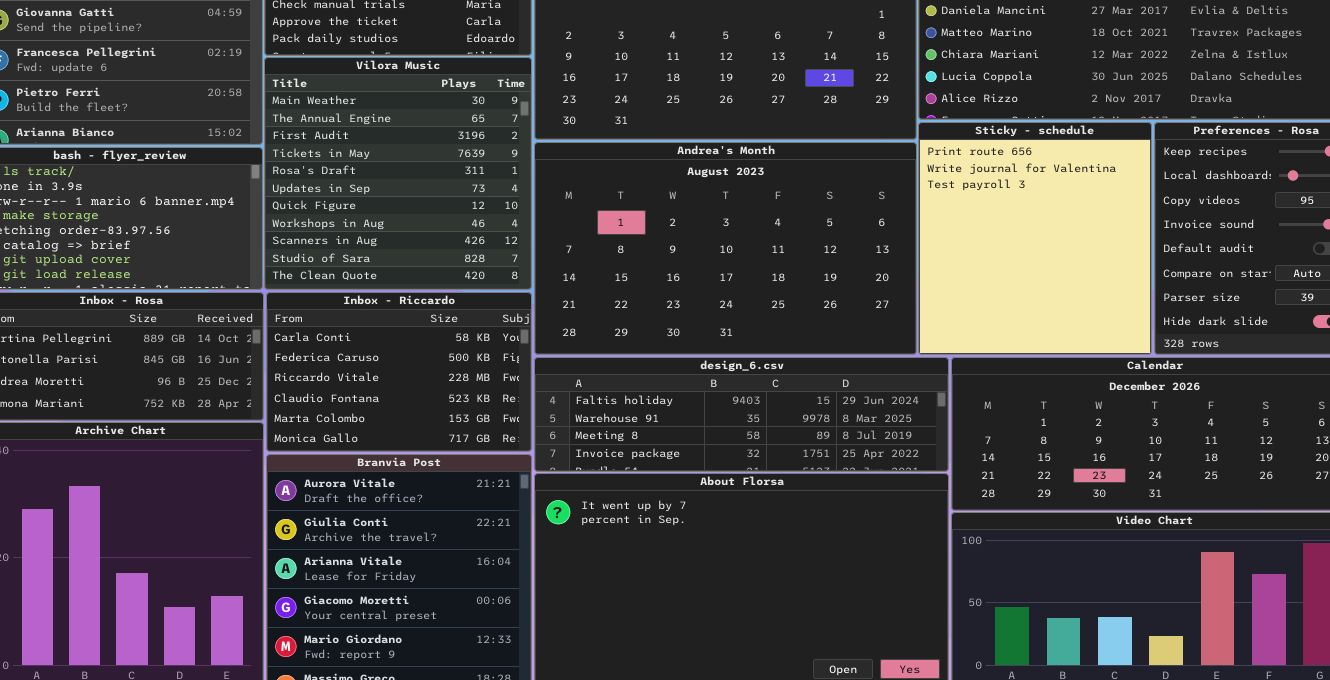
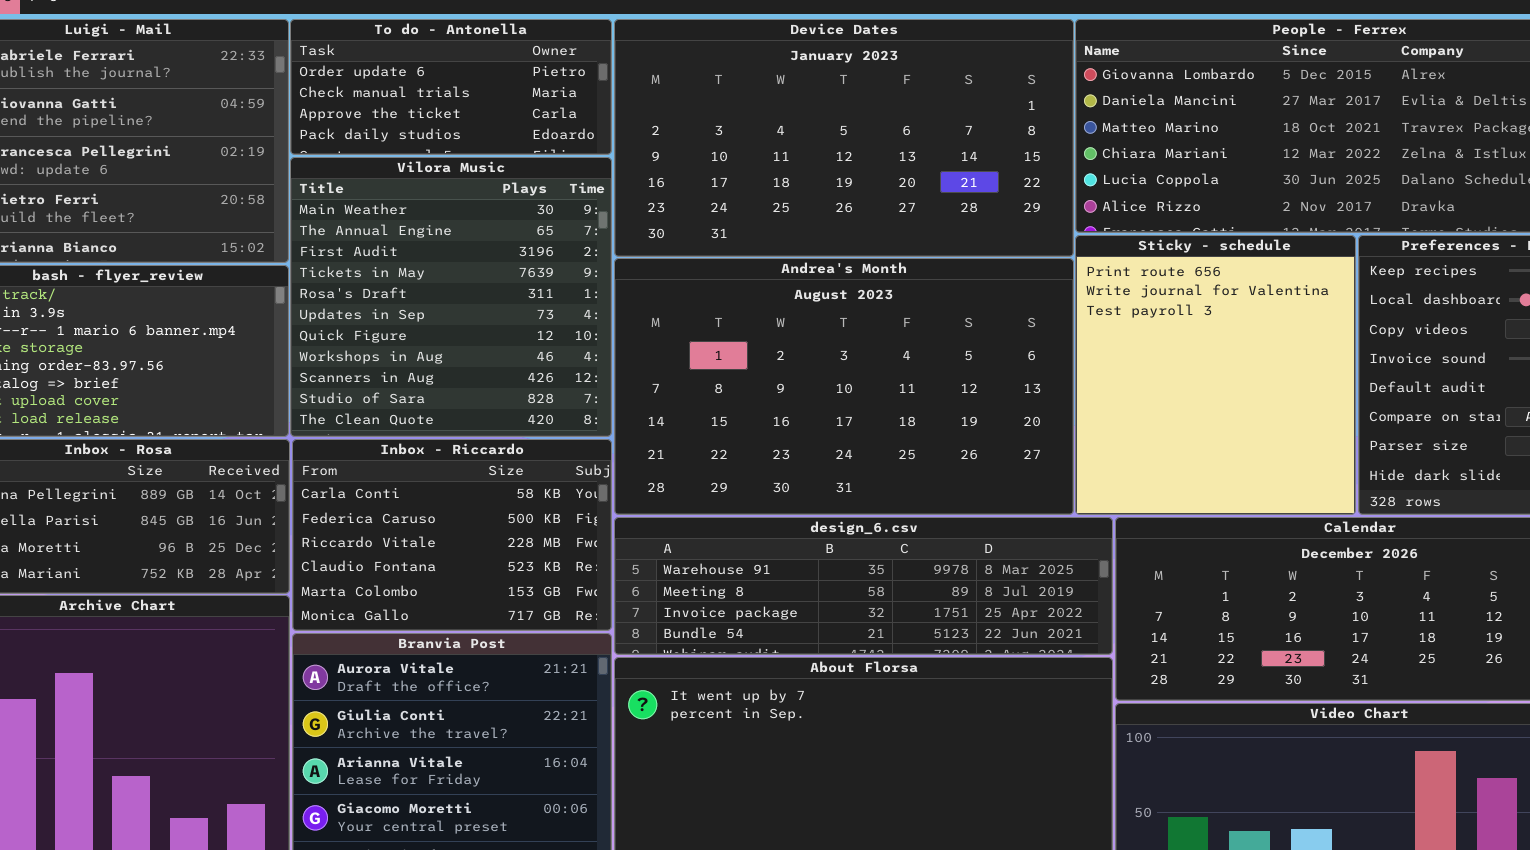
design_6.csv: [534,357,949,472] -> [614,517,1113,655], scrolled down 1 row

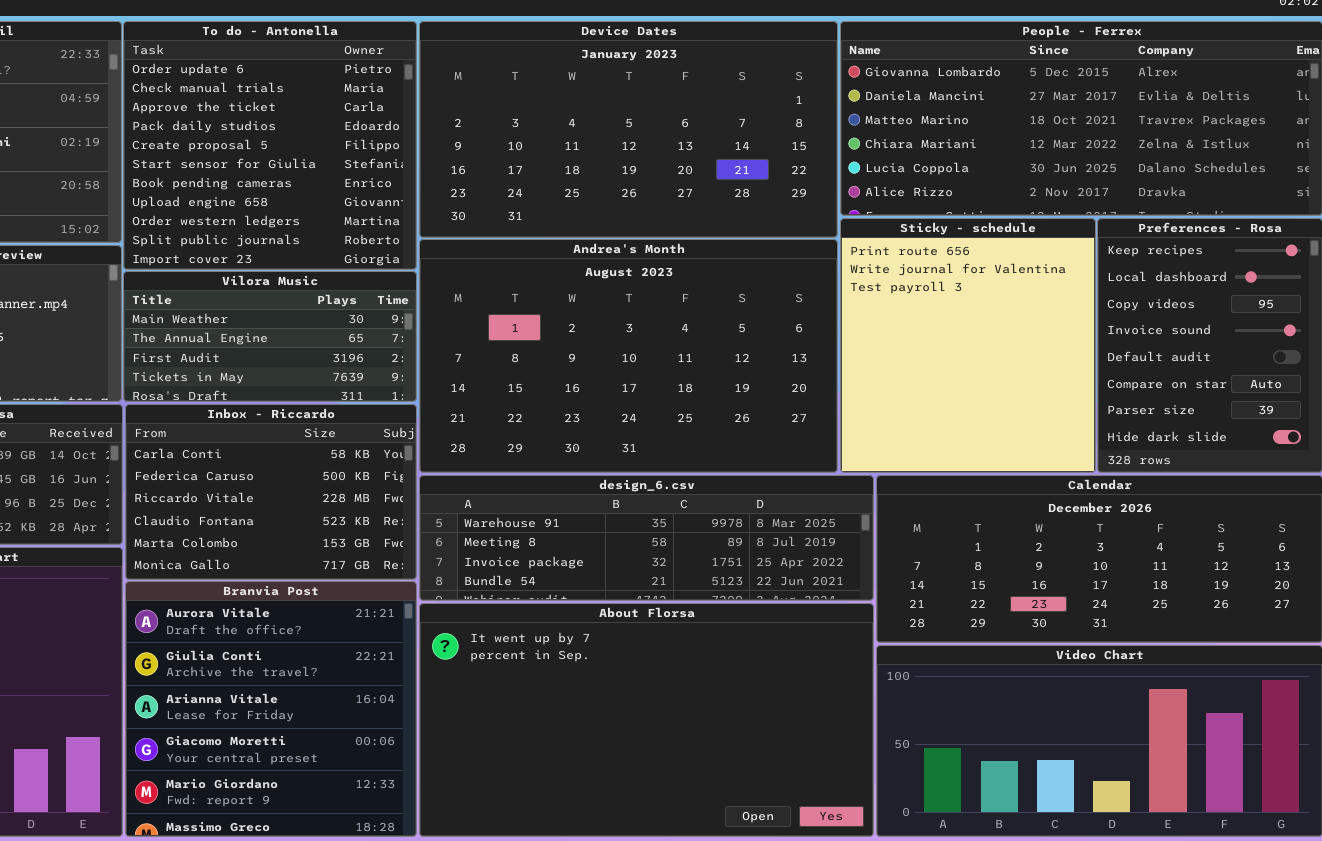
To do - Antonella: [290,19,612,155] -> [123,21,417,270], resized
Vilora Music: [290,157,612,437] -> [123,271,417,402], resized

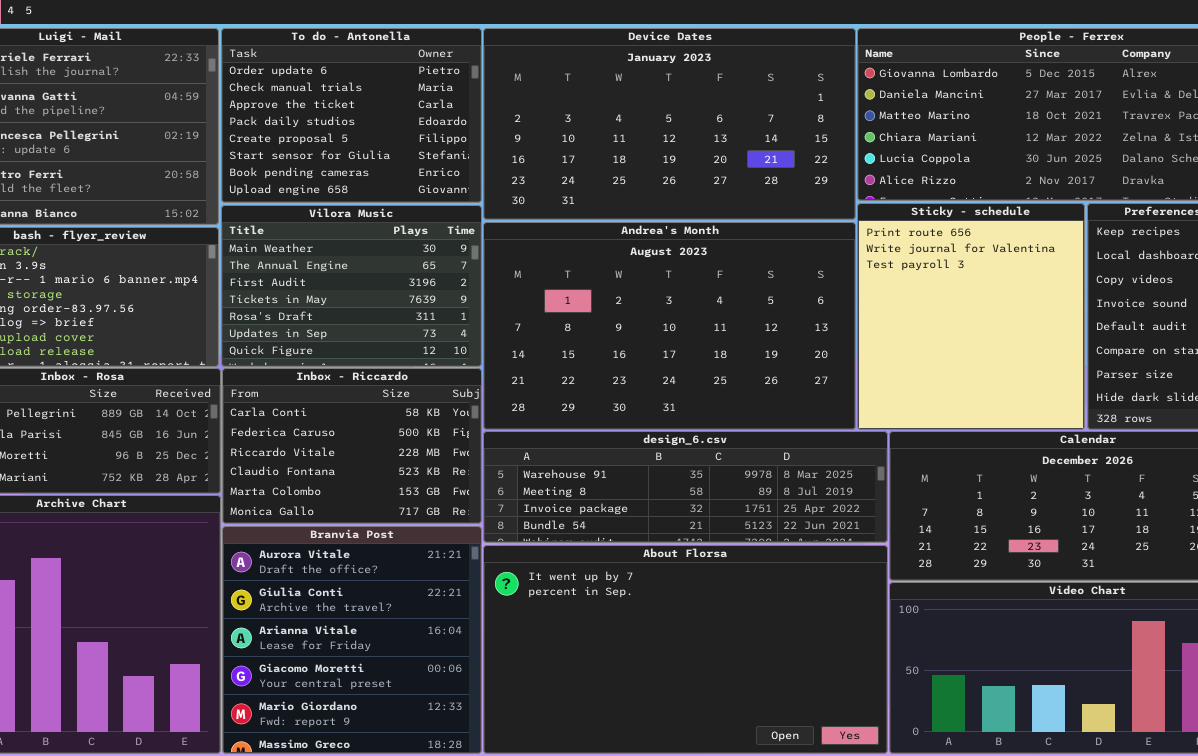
To do - Antonella: [123,21,417,270] -> [221,28,482,203], resized
Vilora Music: [123,271,417,402] -> [221,205,482,367], resized

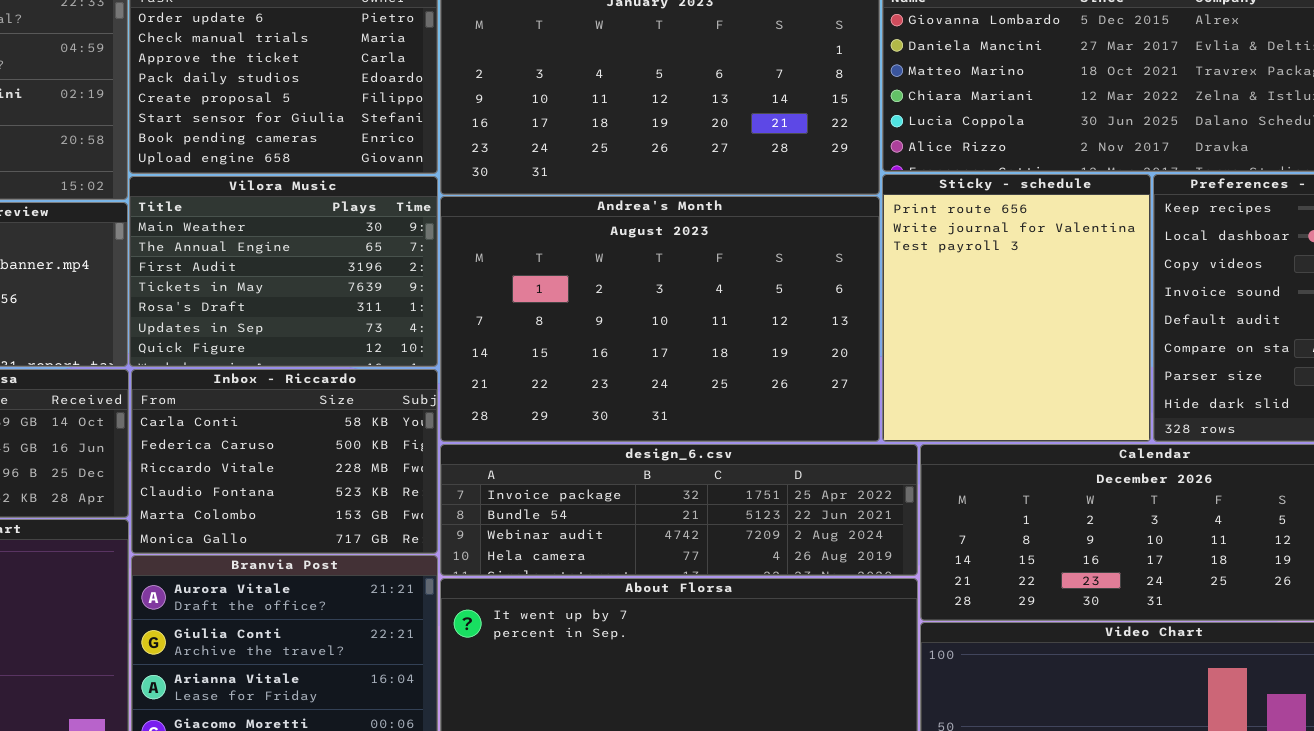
design_6.csv: [483,431,888,543] -> [440,444,918,576], scrolled down 2 rows

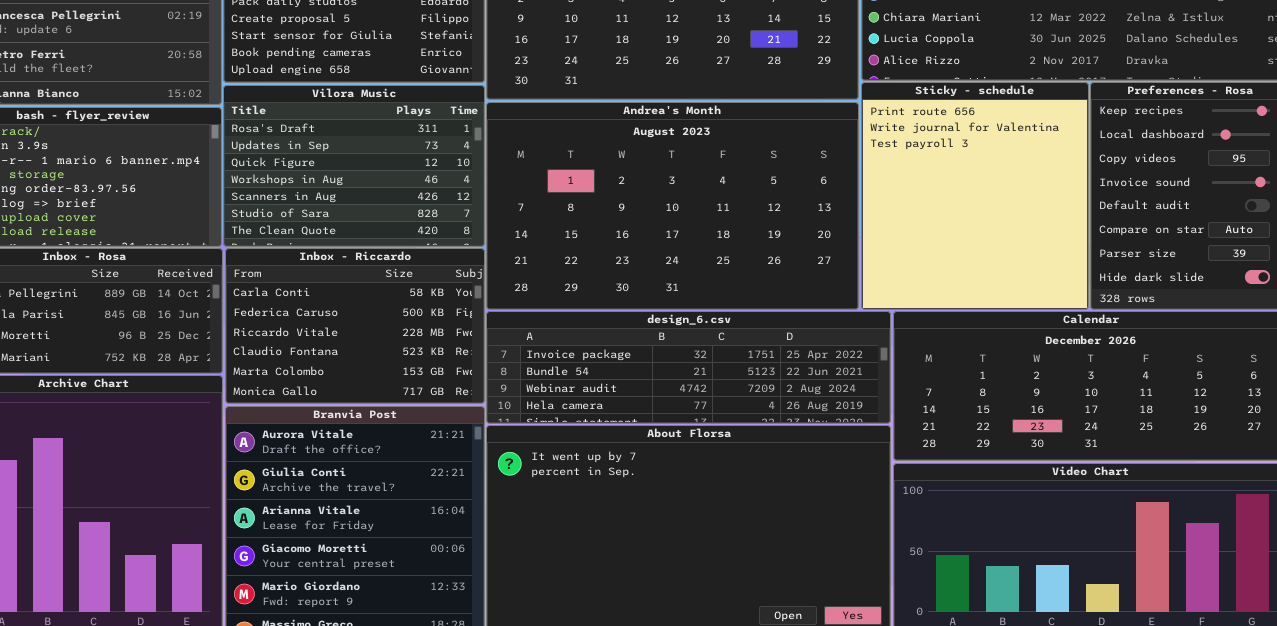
Vilora Music: [129,176,438,367] -> [223,85,485,247], scrolled down 4 rows

